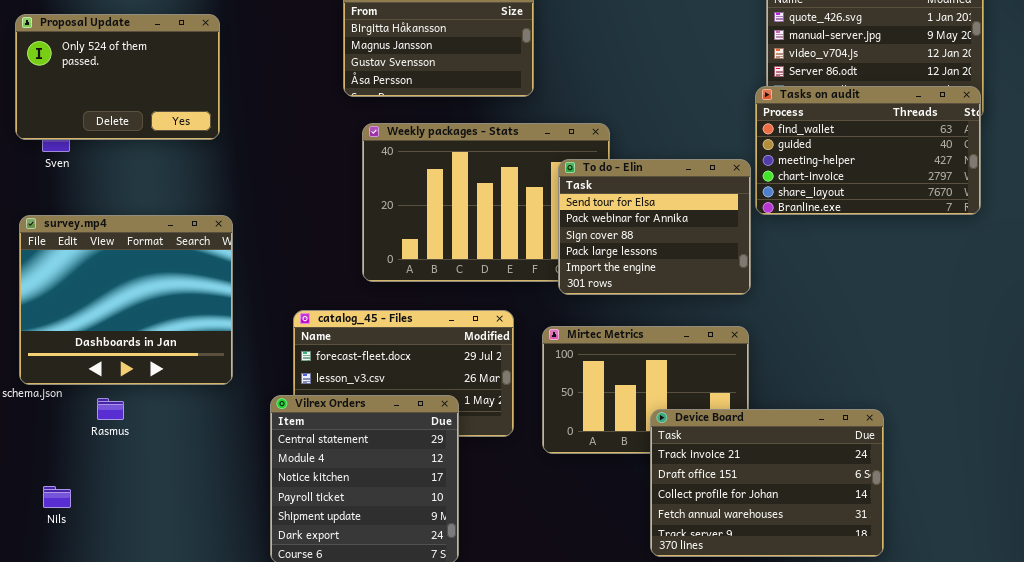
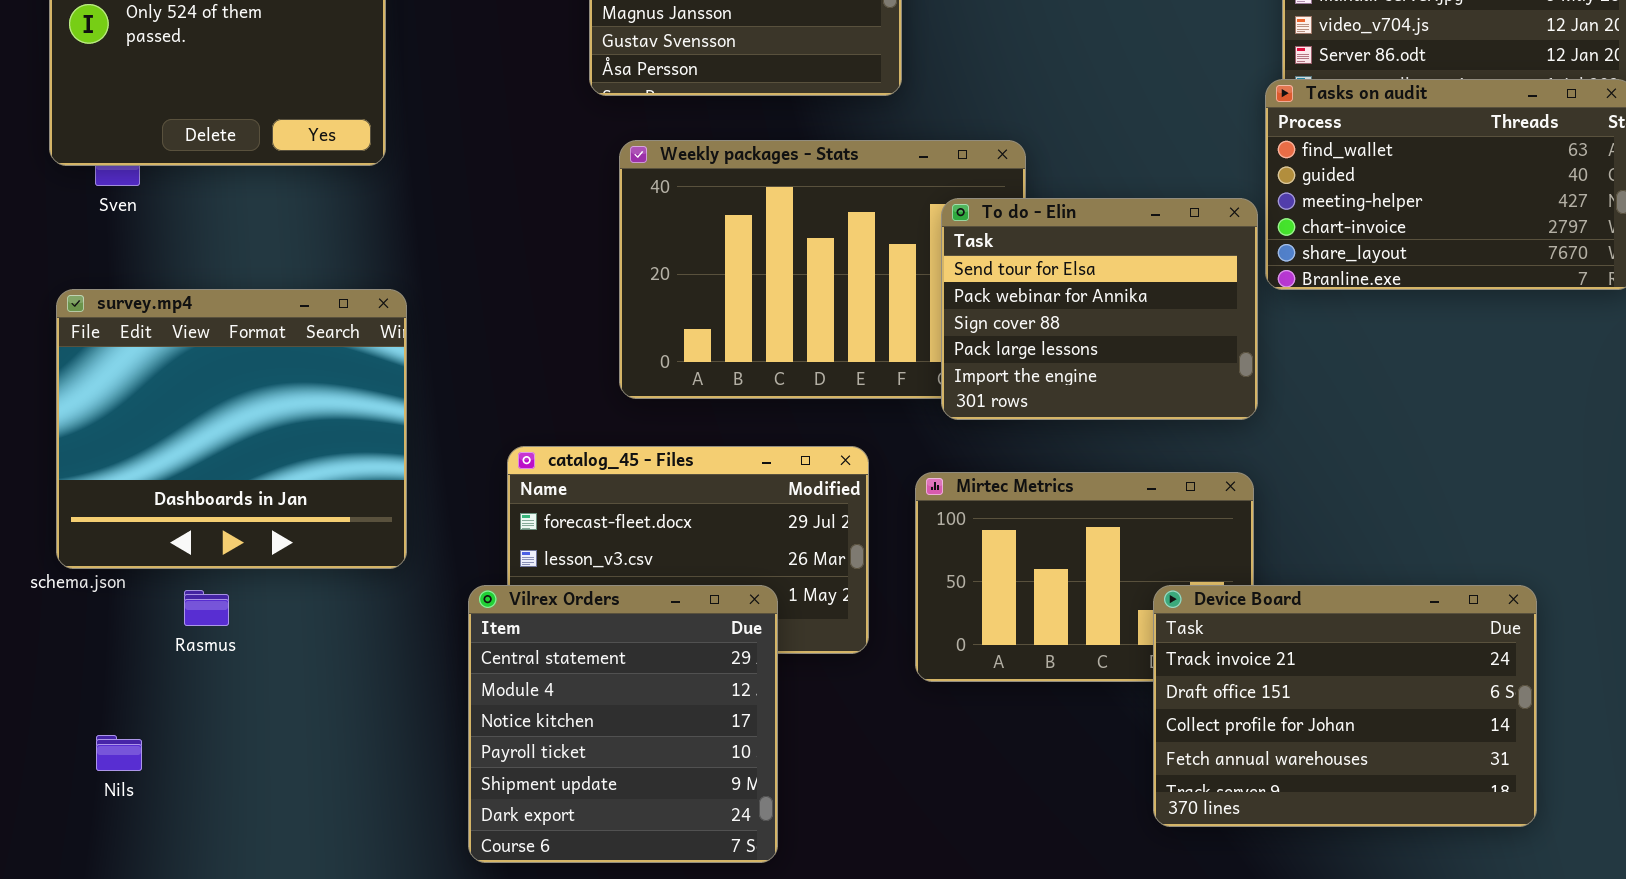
Device Board: [650,409,884,557] -> [1153,585,1537,827], moved

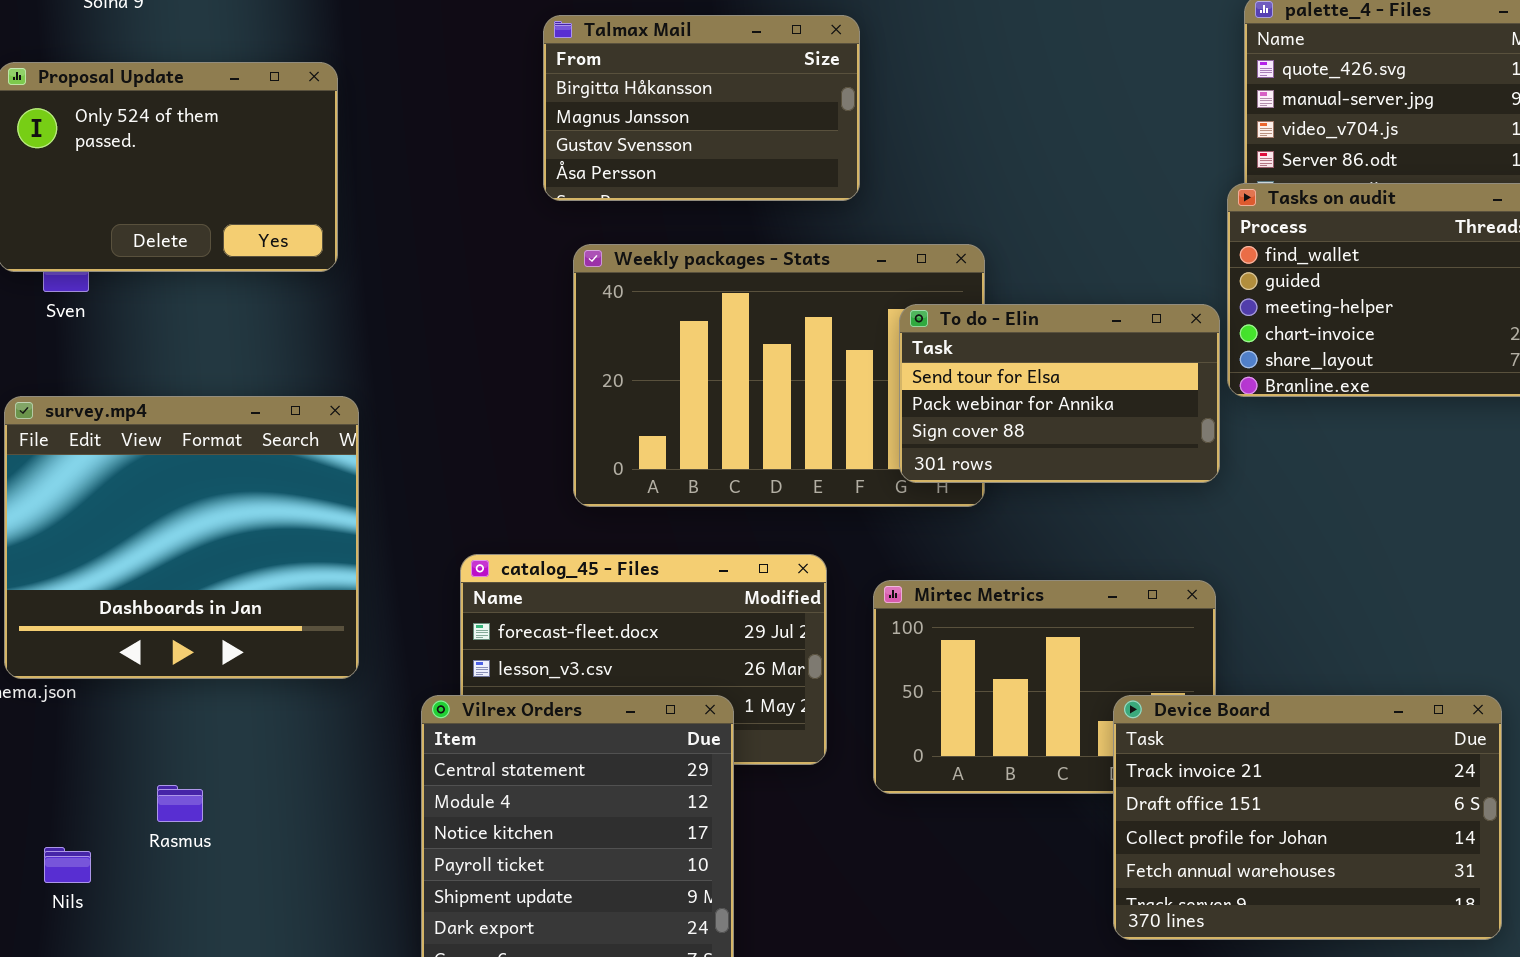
To do - Elin: [941,198,1258,420] -> [899,304,1220,483], resized
Rasmus: [184,590,229,626] -> [157,785,203,822], moved

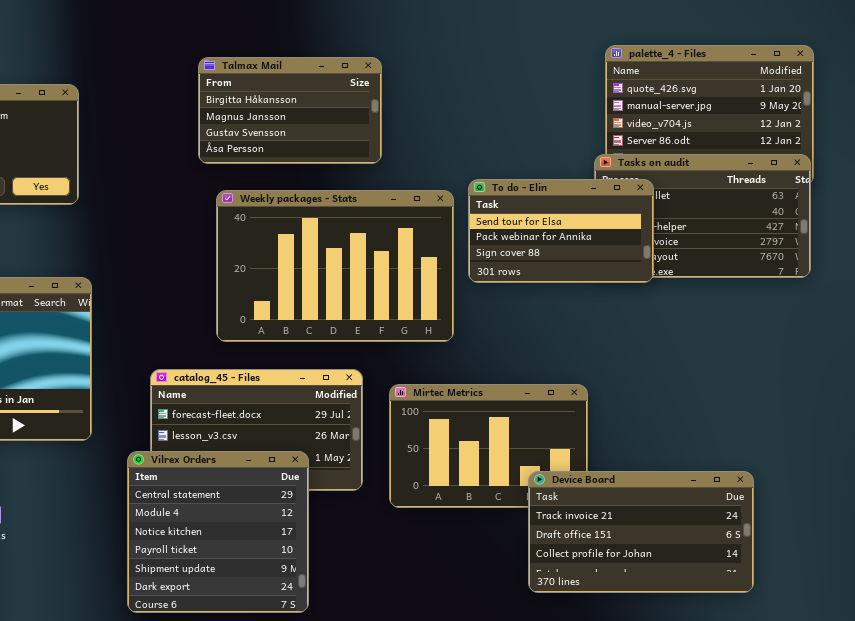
To do - Elin: [899,304,1220,483] -> [468,179,654,283], moved
Device Board: [1113,695,1502,940] -> [528,471,754,593], resized

